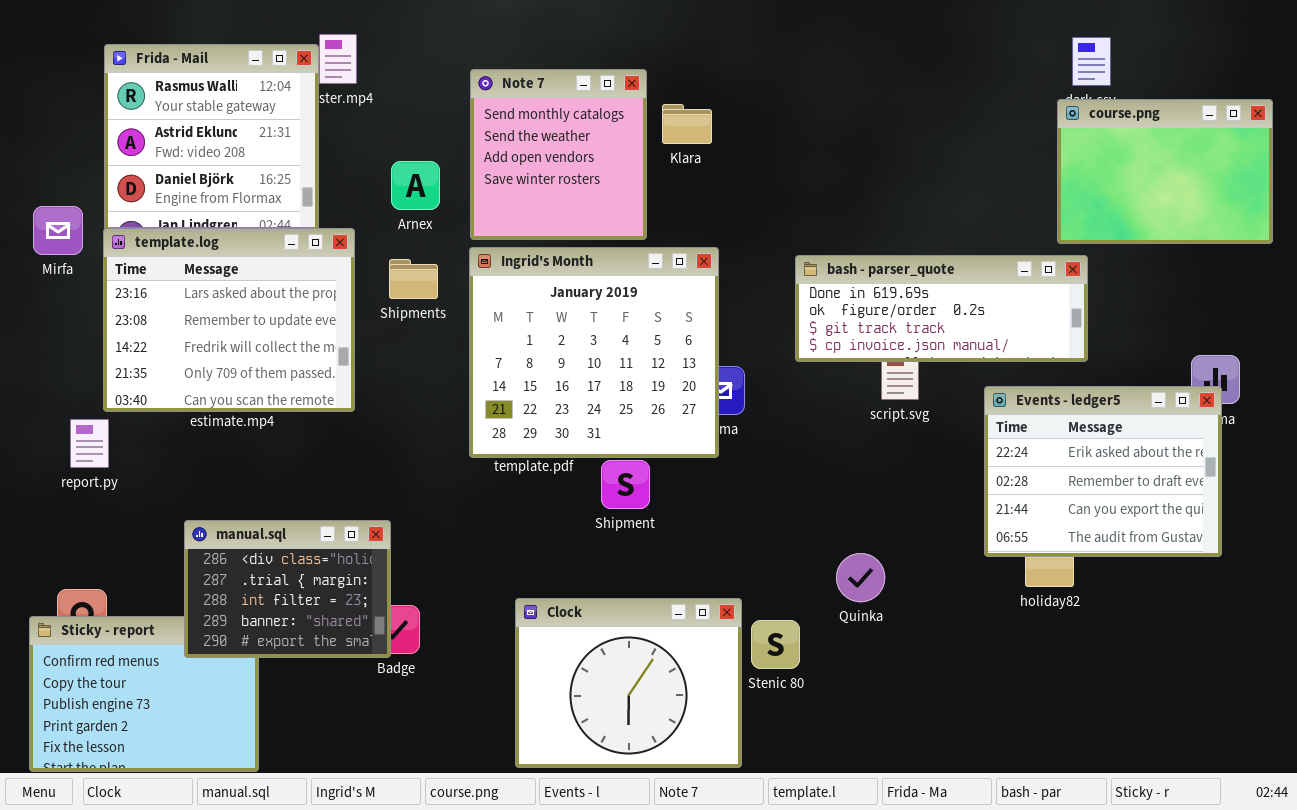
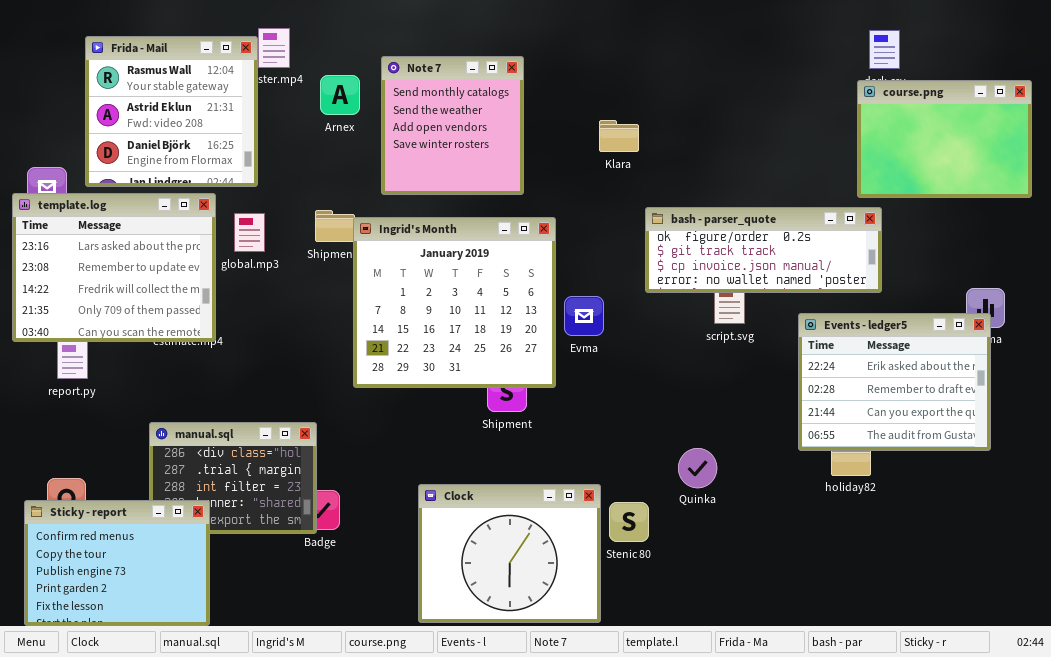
Klara: [662,104,712,144] -> [599,120,639,152], moved
Arnex: [391,161,440,210] -> [320,75,360,115], moved
template.log: [103,228,355,412] -> [12,193,216,342], moved
Ingrid's Month: [469,247,719,458] -> [353,217,556,388], moved
bash - parser_quote: [795,255,1088,362] -> [645,207,882,293], scrolled down 1 row
Sticky - report: [29,616,259,772] -> [24,500,210,626], raised

